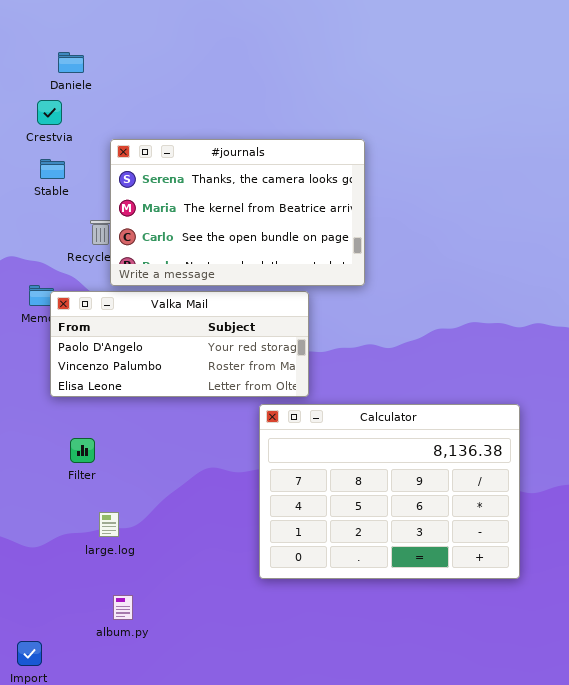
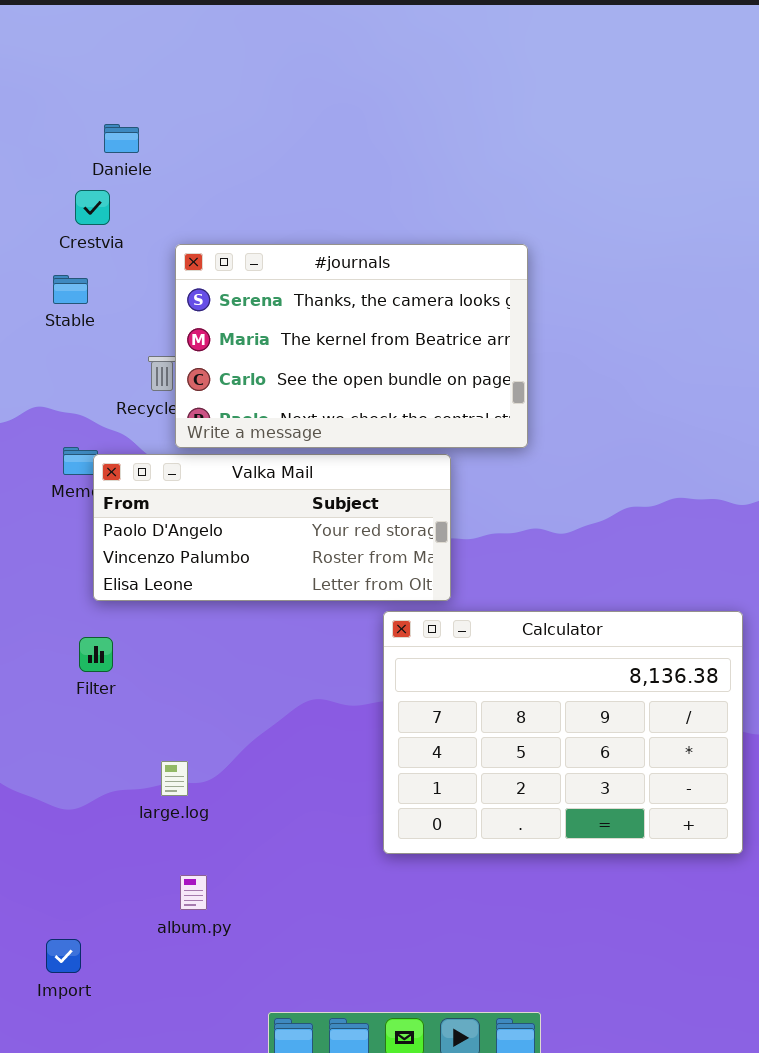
Stable: [40,159,65,179] -> [53,275,88,304], moved
Filter: [70,438,95,463] -> [79,637,113,672], moved

